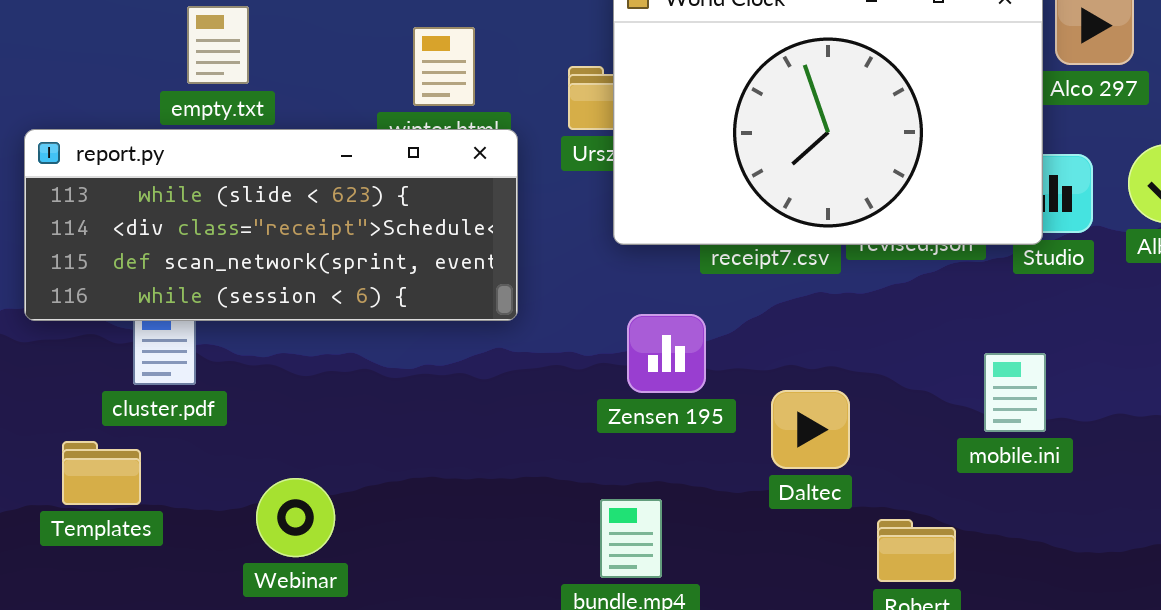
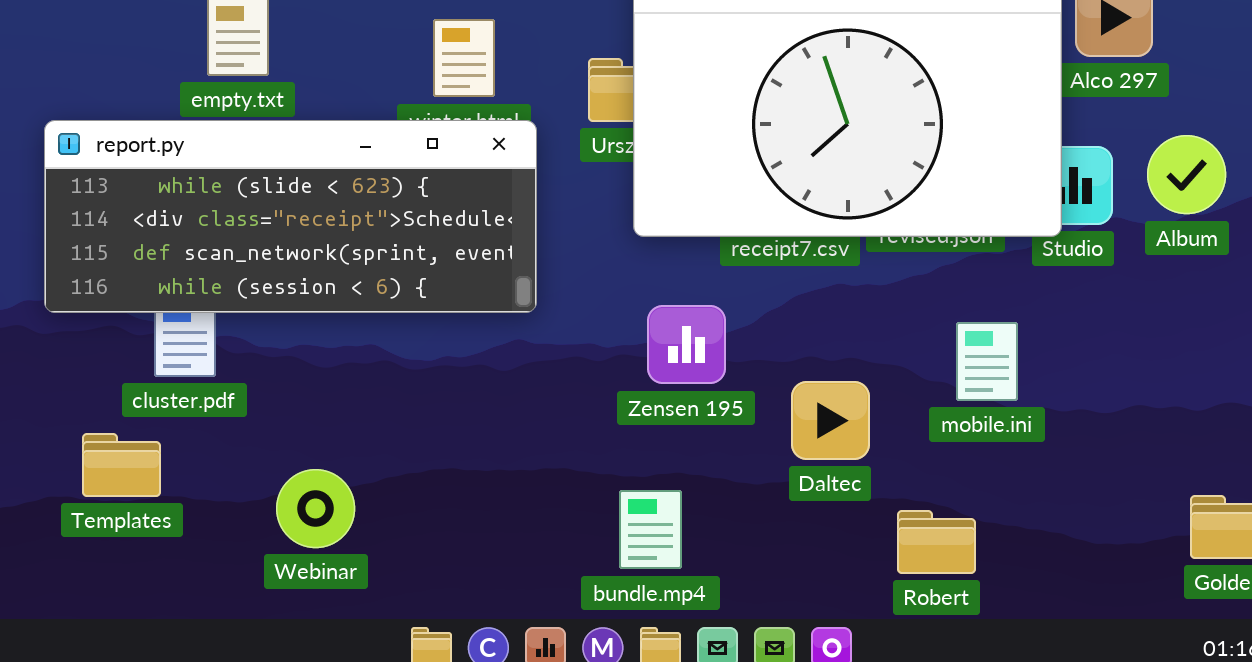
mobile.ini: [984,353,1046,432] -> [956,322,1018,401], moved

